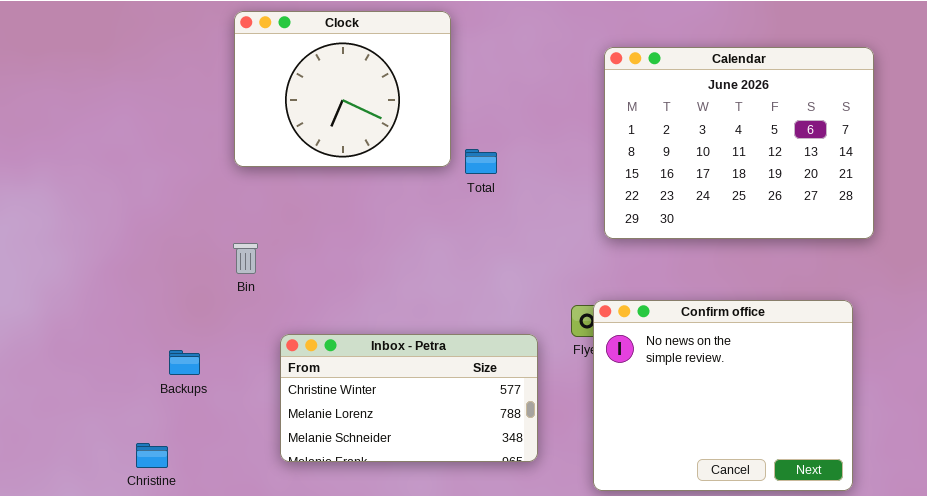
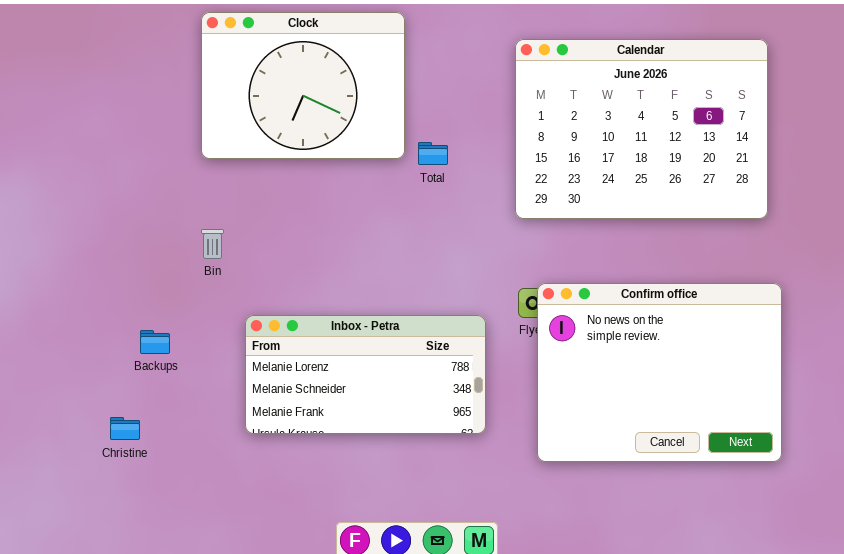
Calendar: [604,47,874,239] -> [515,39,768,219], moved
Inbox - Petra: [280,334,538,462] -> [245,315,486,434], scrolled down 1 row

